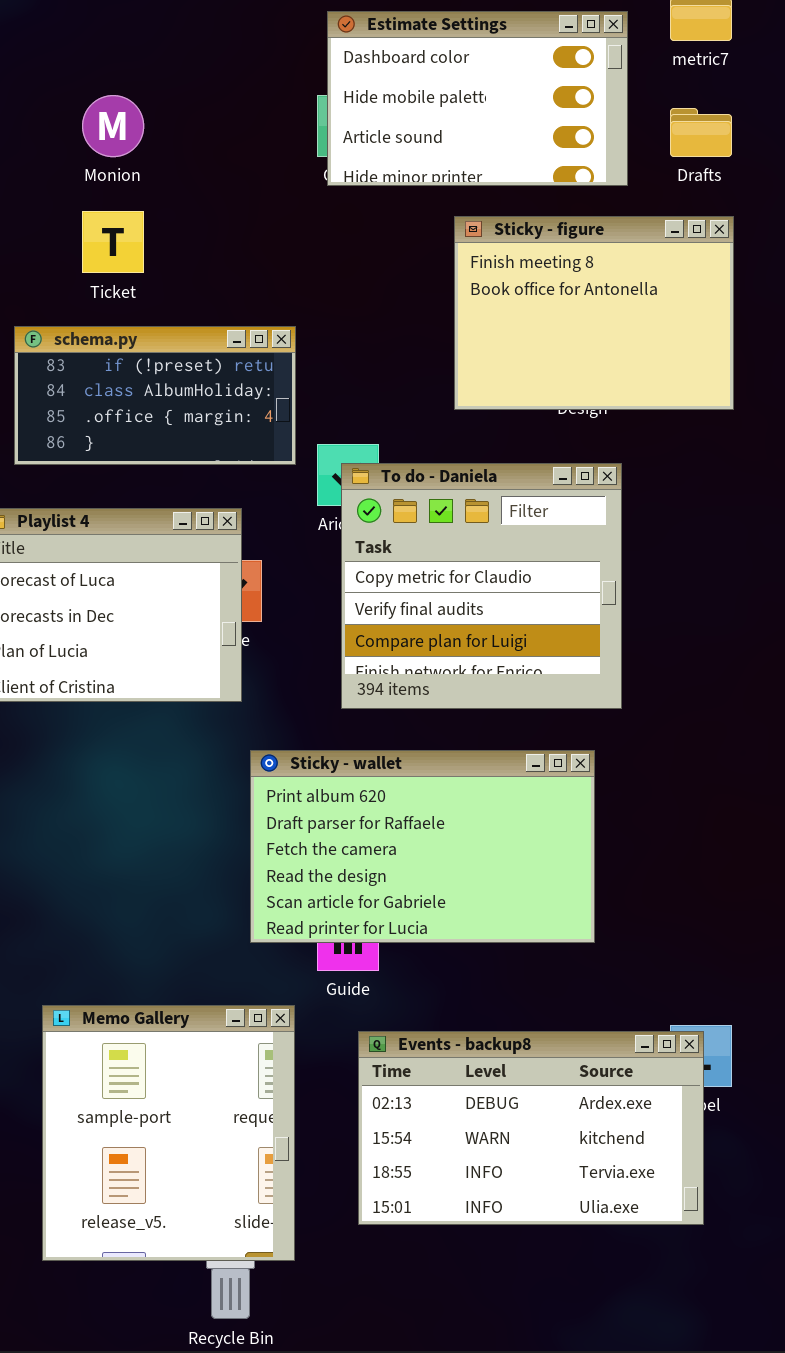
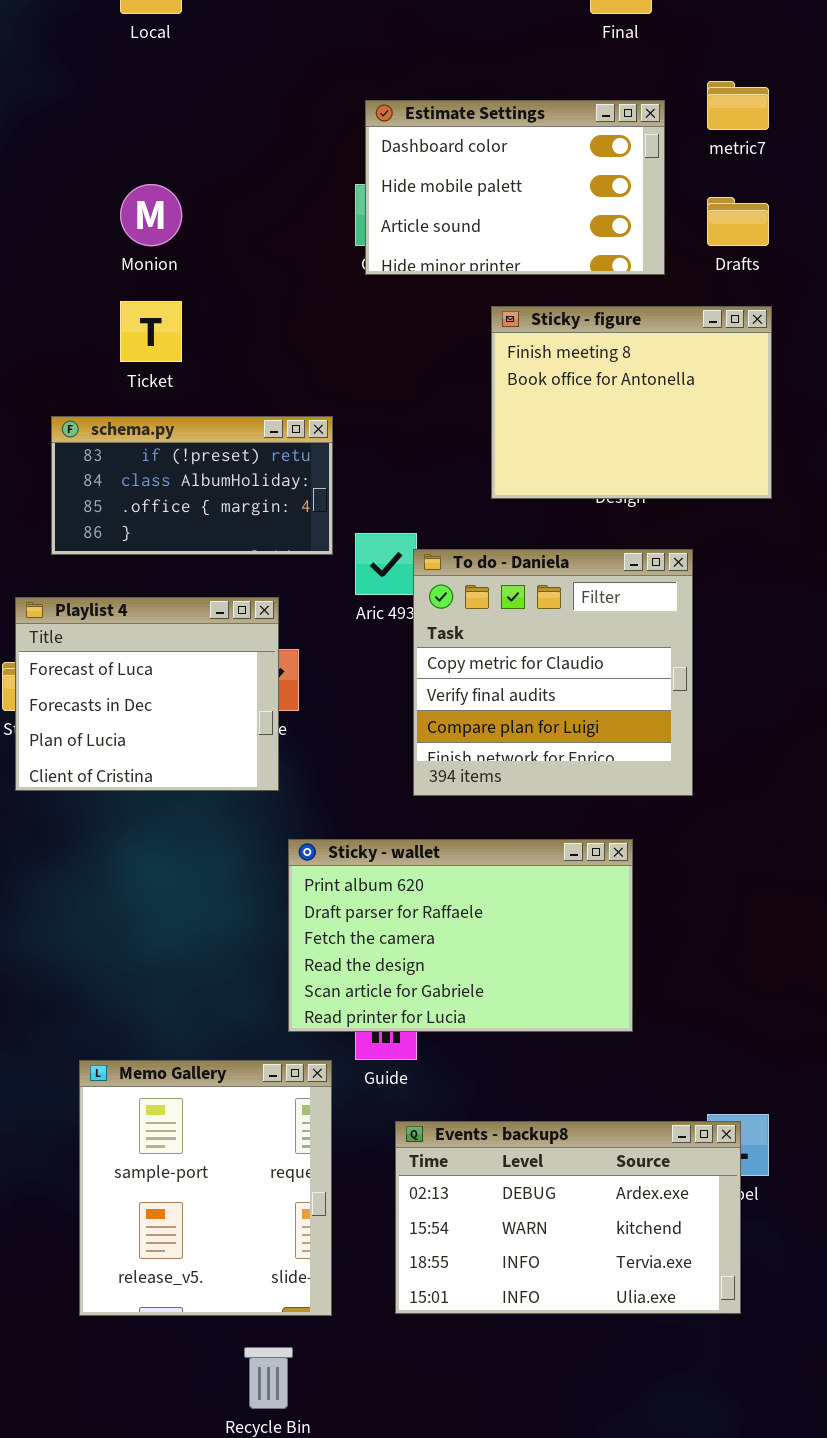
To do - Daniela: [341,463,622,709] -> [413,549,693,796], moved
Memo Gallery: [42,1005,295,1261] -> [79,1060,332,1316], moved

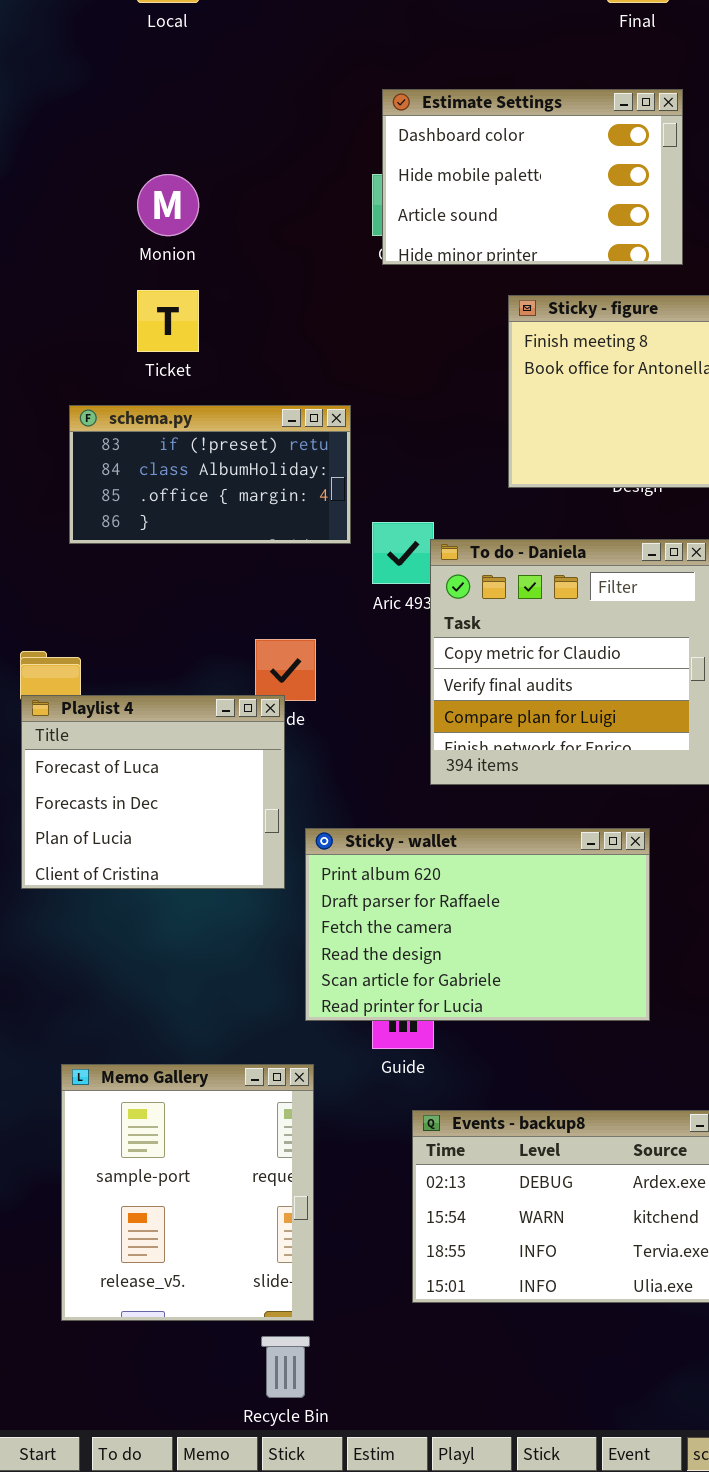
Playlist 4: [15,597,279,791] -> [21,695,285,889], moved
Memo Gallery: [79,1060,332,1316] -> [61,1064,314,1321], moved

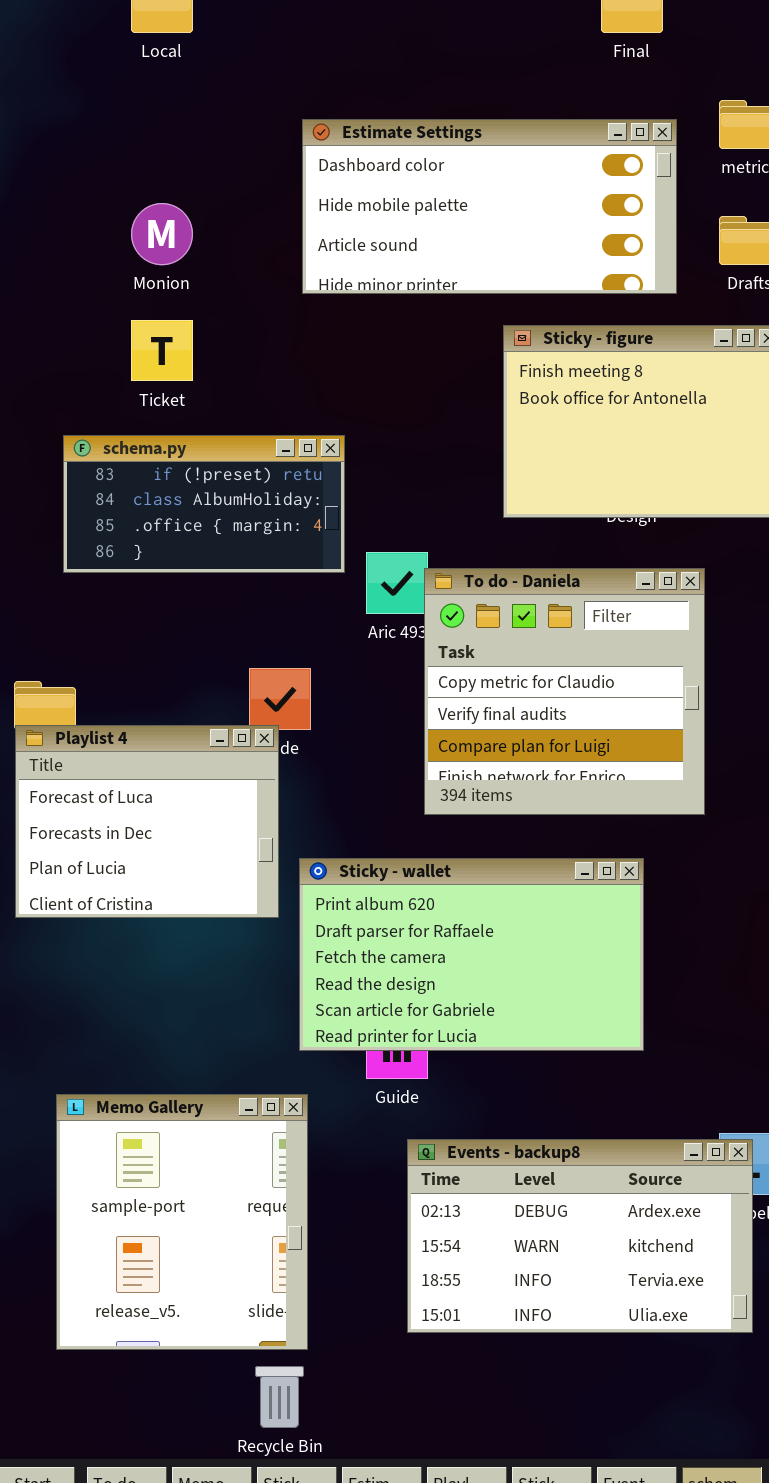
Estimate Settings: [382,89,683,265] -> [302,119,677,294], resized

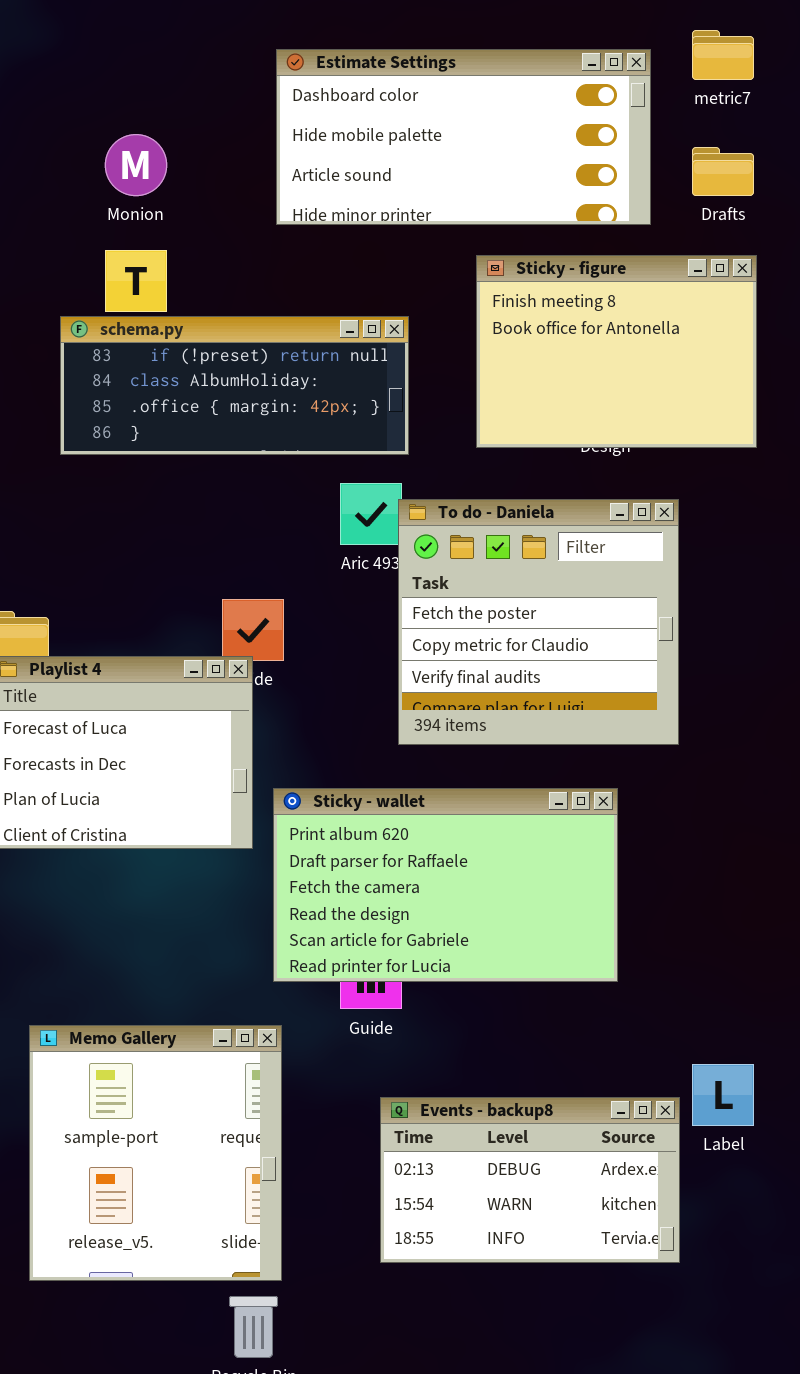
schema.py: [63,435,345,573] -> [60,316,409,455], moved, resized
To do - Daniela: [424,568,705,815] -> [398,499,679,745], scrolled up 1 row
Events - backup8: [407,1139,753,1333] -> [380,1097,680,1263], resized

